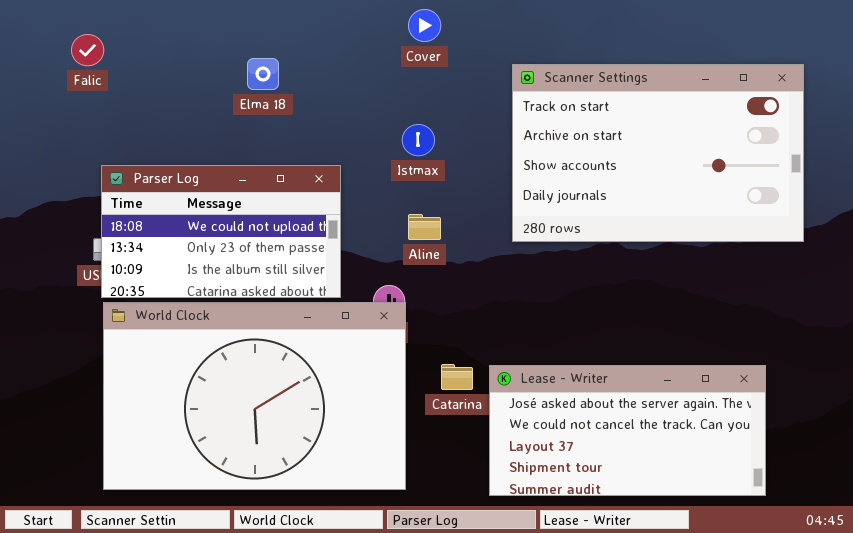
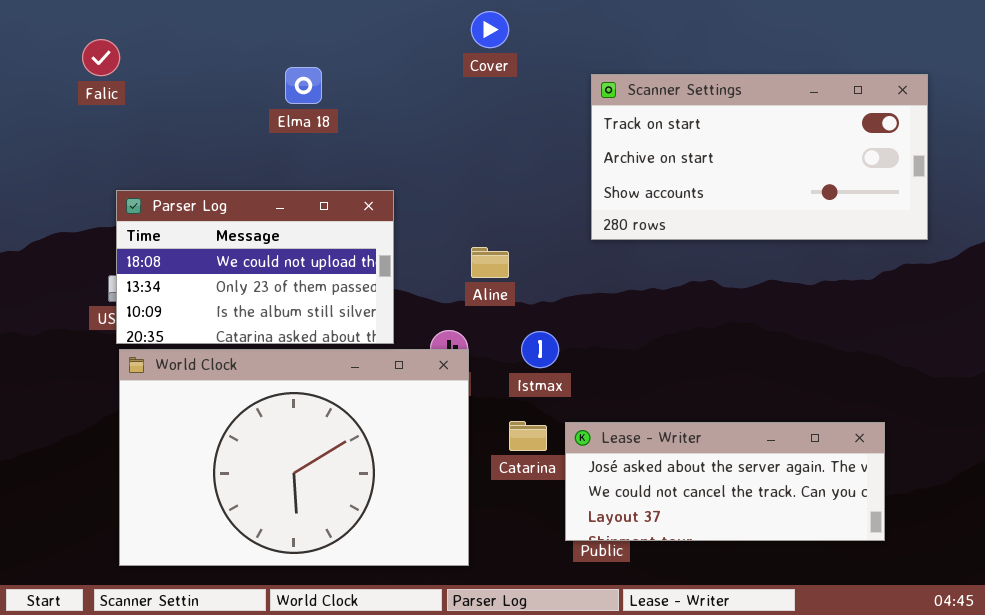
Scanner Settings: [512,64,804,242] -> [591,74,928,240], resized
Istmax: [402,124,435,156] -> [521,331,559,368], moved
Lease - Writer: [489,365,766,496] -> [565,422,885,541], resized

